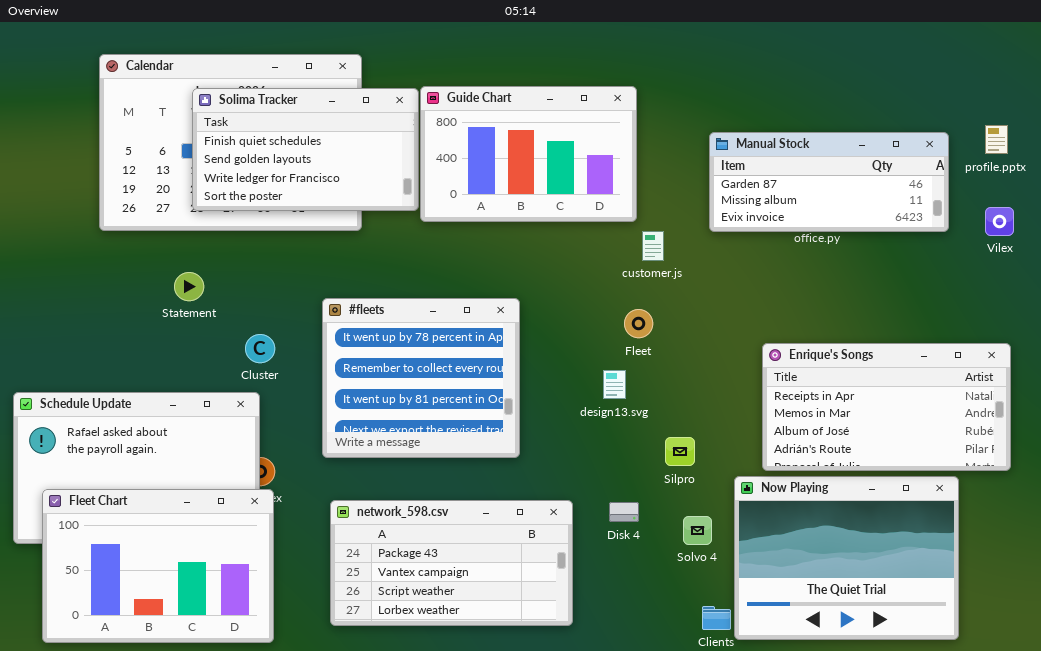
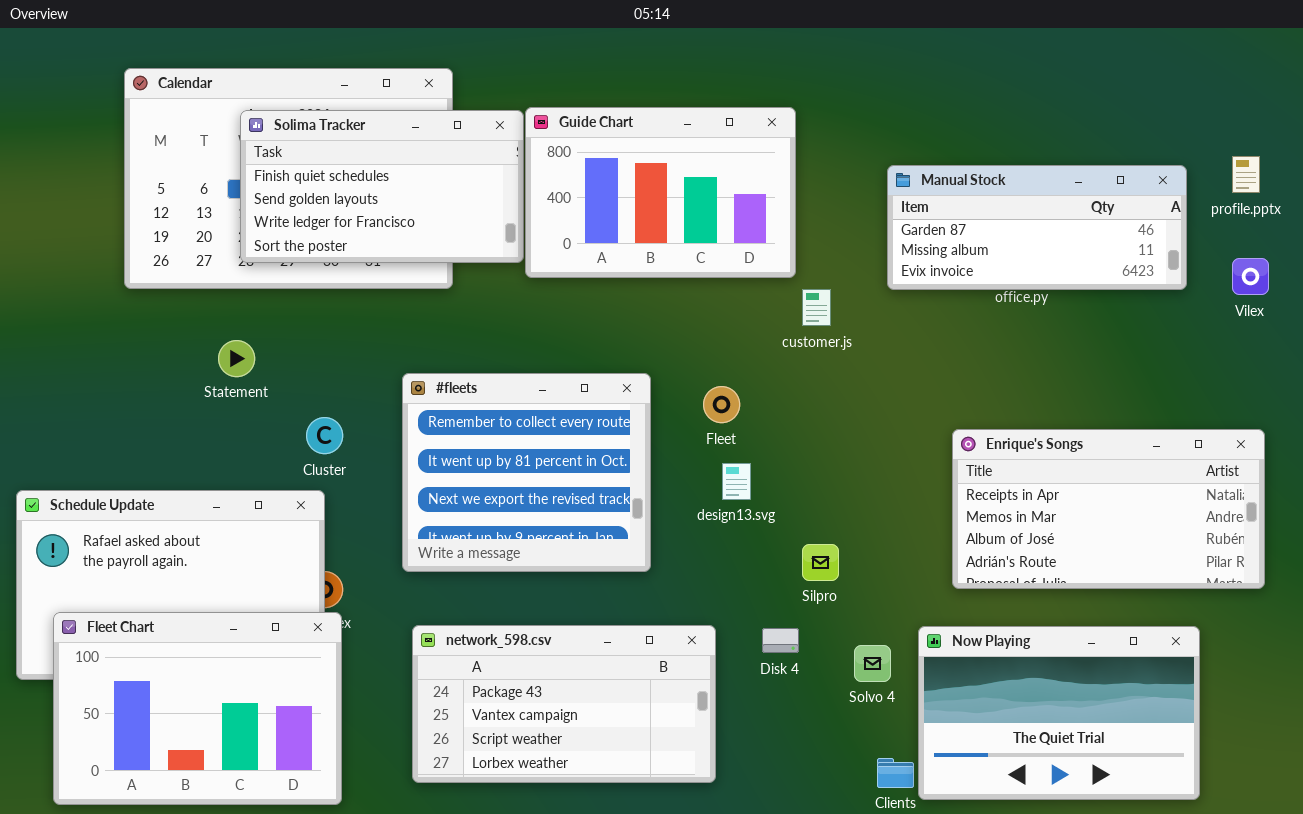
#fleets: [322,298,520,458] -> [402,373,651,572], scrolled down 1 row
Fleet: [624,309,653,338] -> [703,386,740,423], moved
design13.svg: [603,370,626,399] -> [722,463,751,500], moved
Silpro: [665,437,695,466] -> [802,544,839,581], moved
Now Playing: [734,476,959,640] -> [918,626,1200,800], resized

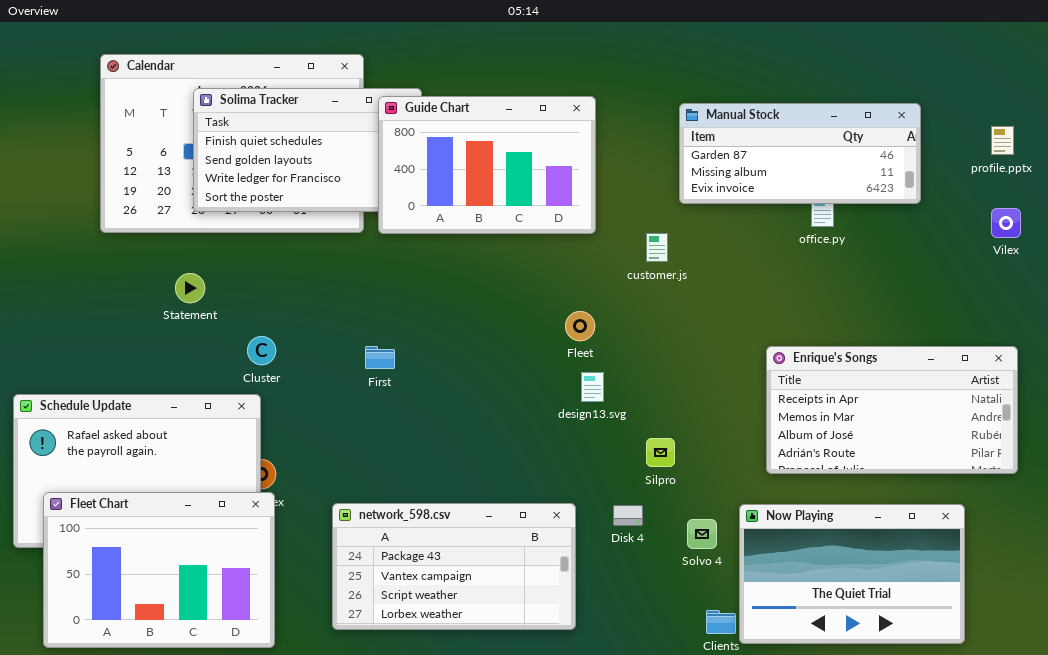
Guide Chart: [525,107,796,278] -> [378,96,596,234], moved
Manual Stock: [887,165,1187,290] -> [679,103,921,204], moved
#fleets: [402,373,651,572] -> none, closed

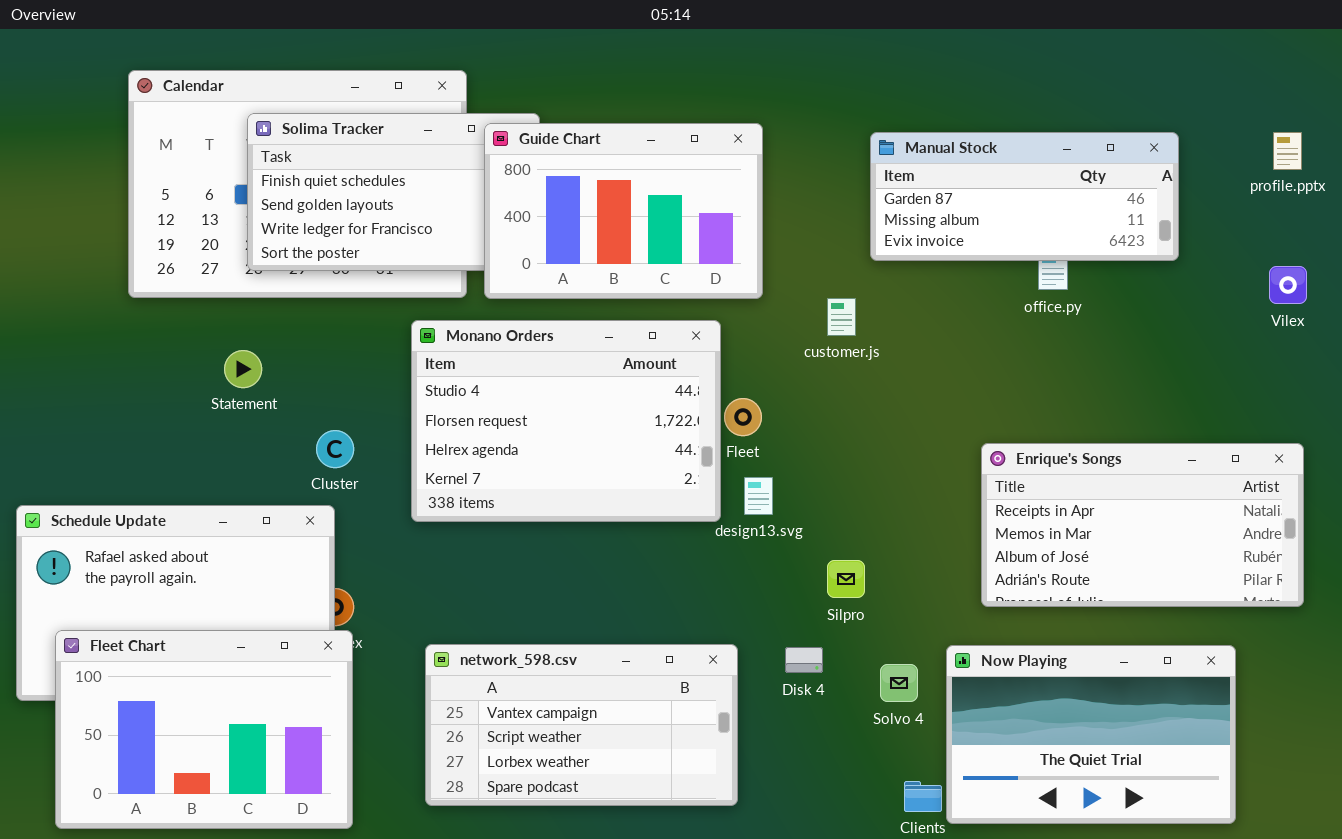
profile.pptx: [991,126,1014,155] -> [1273,132,1302,170], moved
Monano Orders: none -> [411,320,721,522], opened
network_598.csv: [332,503,576,630] -> [425,644,738,806], scrolled down 1 row

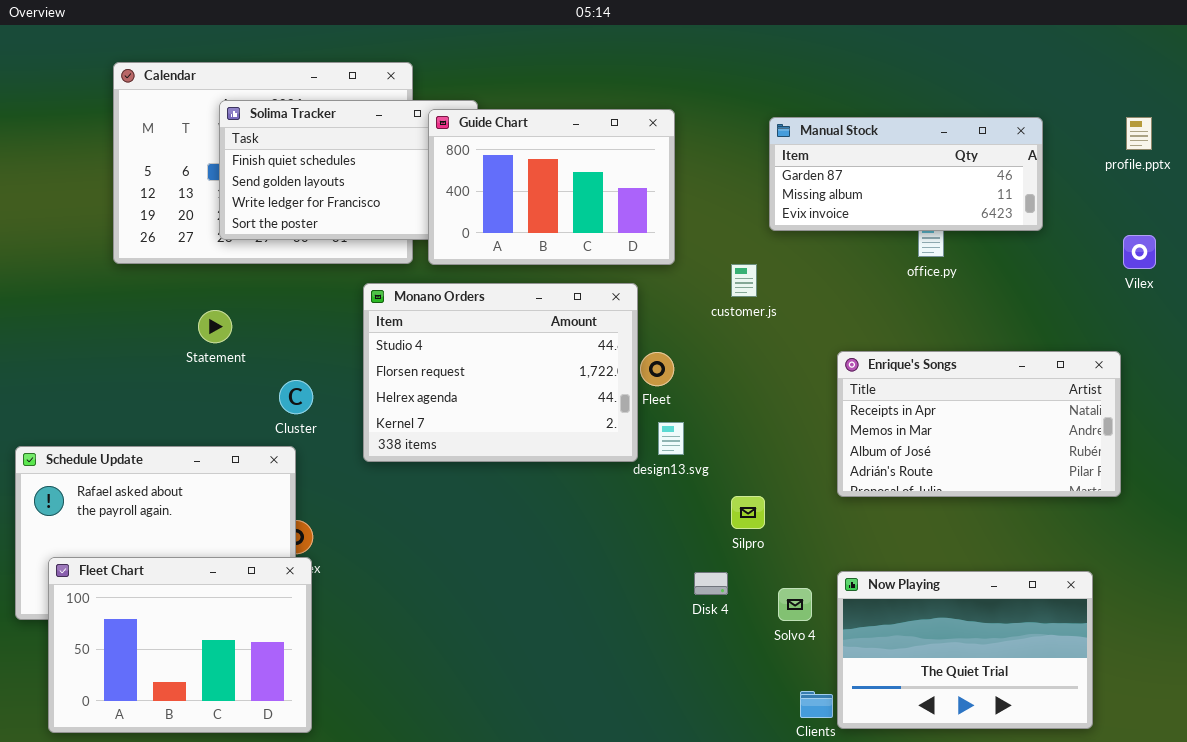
Enrique's Songs: [981,443,1304,607] -> [837,351,1121,497], moved
network_598.csv: [425,644,738,806] -> none, closed

